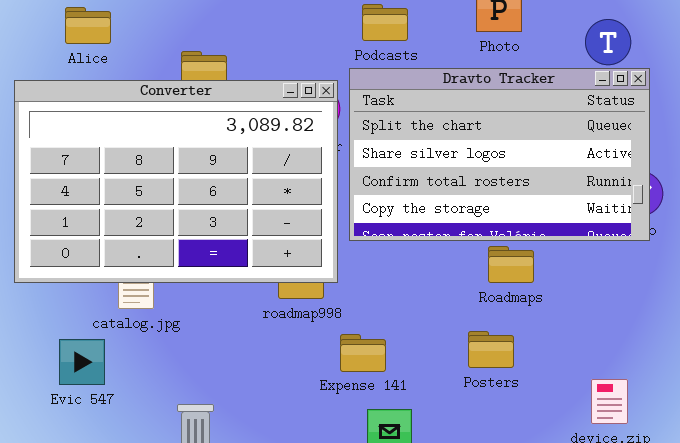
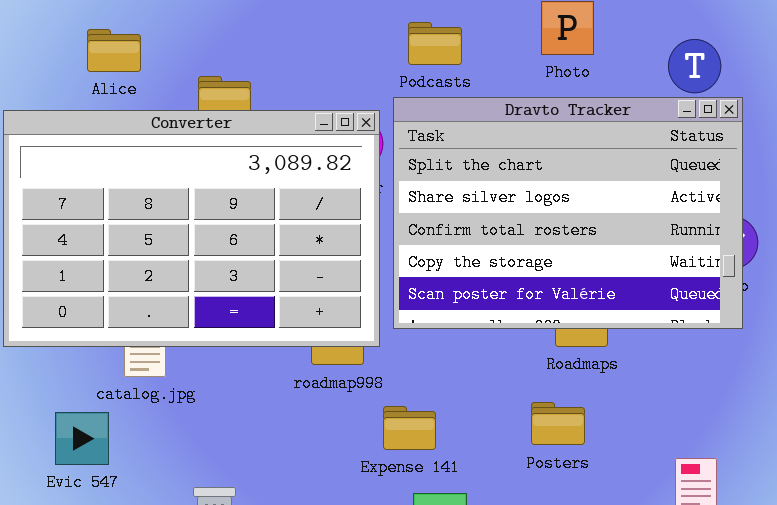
Alice: [65,7,111,44] -> [87,29,141,72], moved
Dravto Tracker: [349,68,650,241] -> [393,97,743,329], resized

